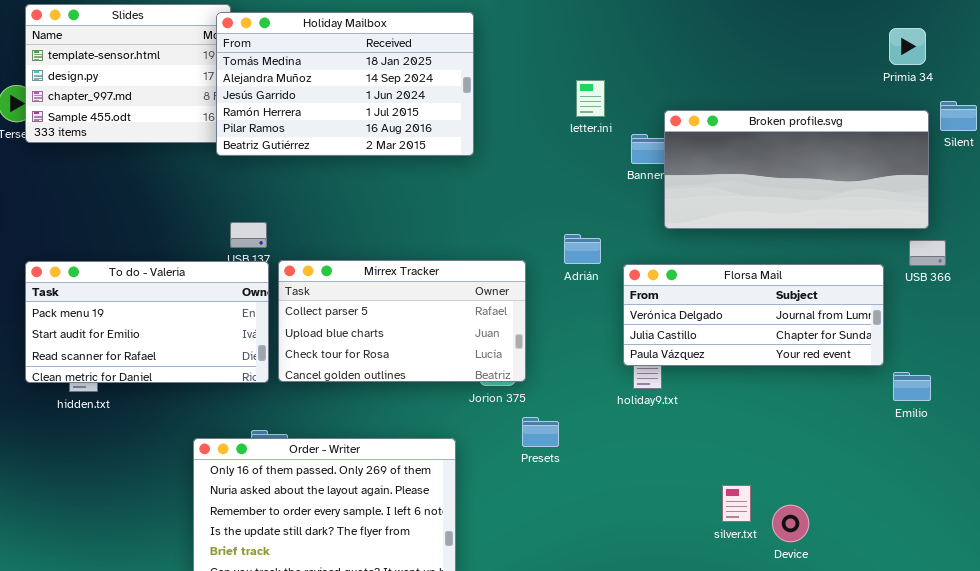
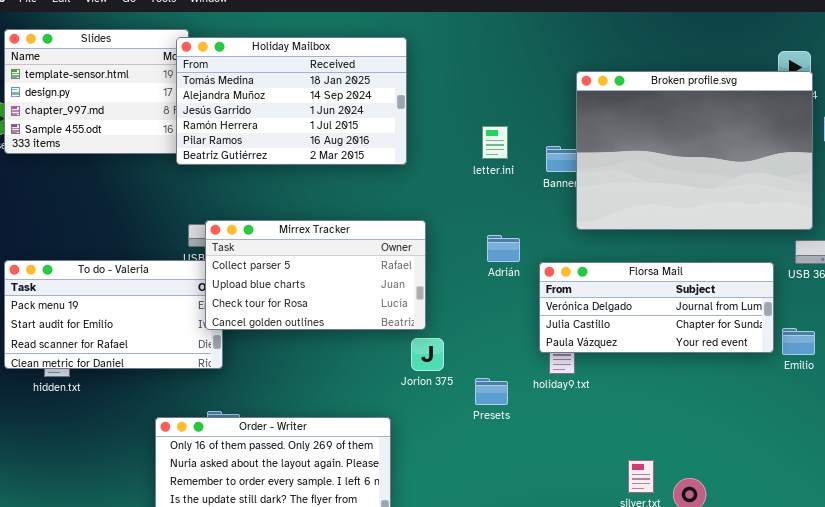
letter.ini: [576,80,605,117] -> [482,126,508,159], moved
Broken profile.svg: [664,110,929,229] -> [576,71,813,230], resized
Mirrex Tracker: [278,260,526,382] -> [205,220,426,330], moved
Emilio: [893,372,931,401] -> [782,328,815,355], moved
Presets: [522,417,559,447] -> [475,378,508,405], moved

